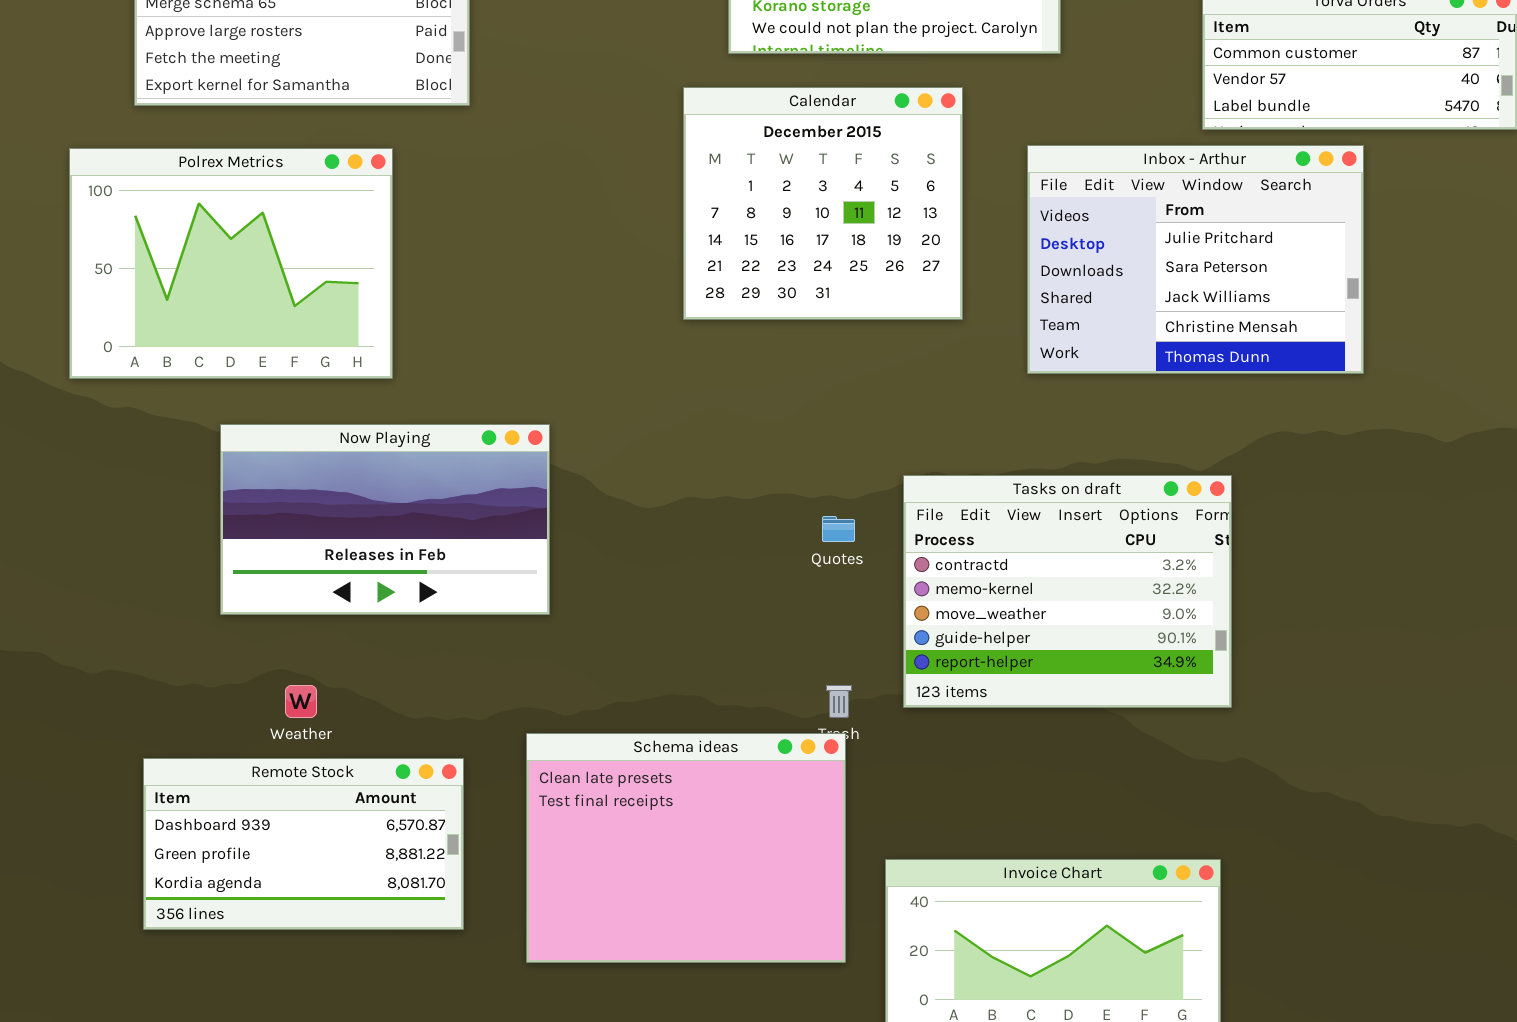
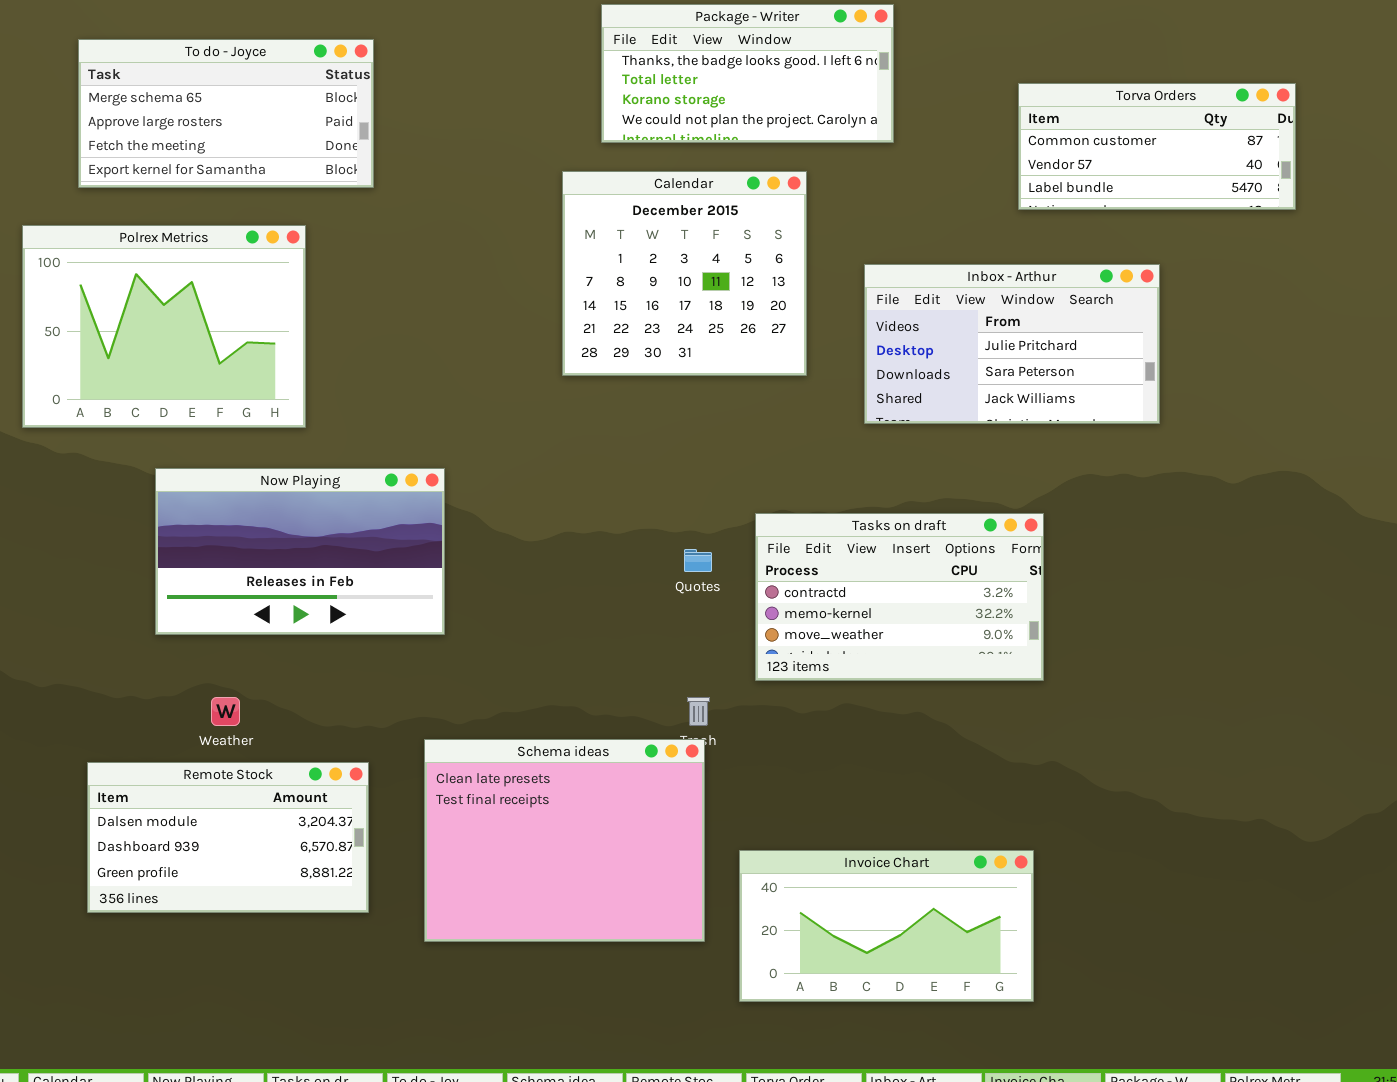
Inbox - Arthur: [1027,145,1364,374] -> [864,264,1160,424], resized
Tasks on draft: [903,475,1232,708] -> [755,513,1044,681], resized
Remote Stock: [143,758,464,930] -> [87,762,369,913], scrolled up 1 row

